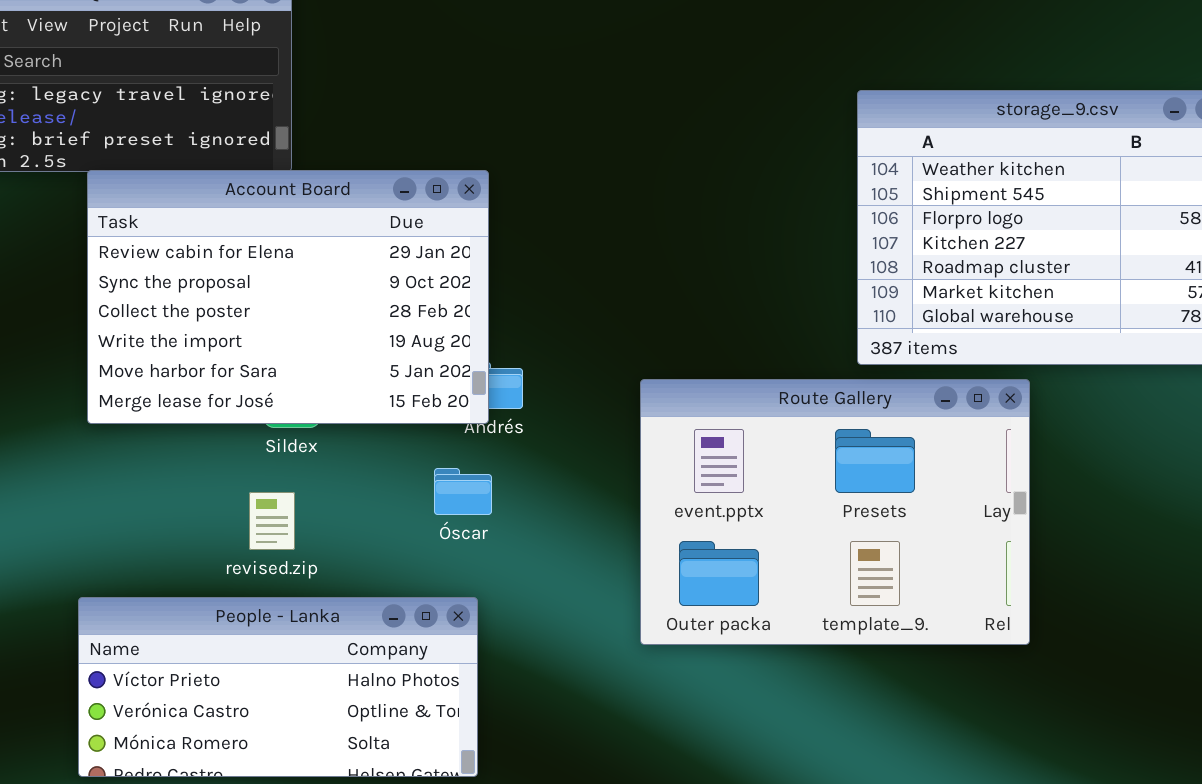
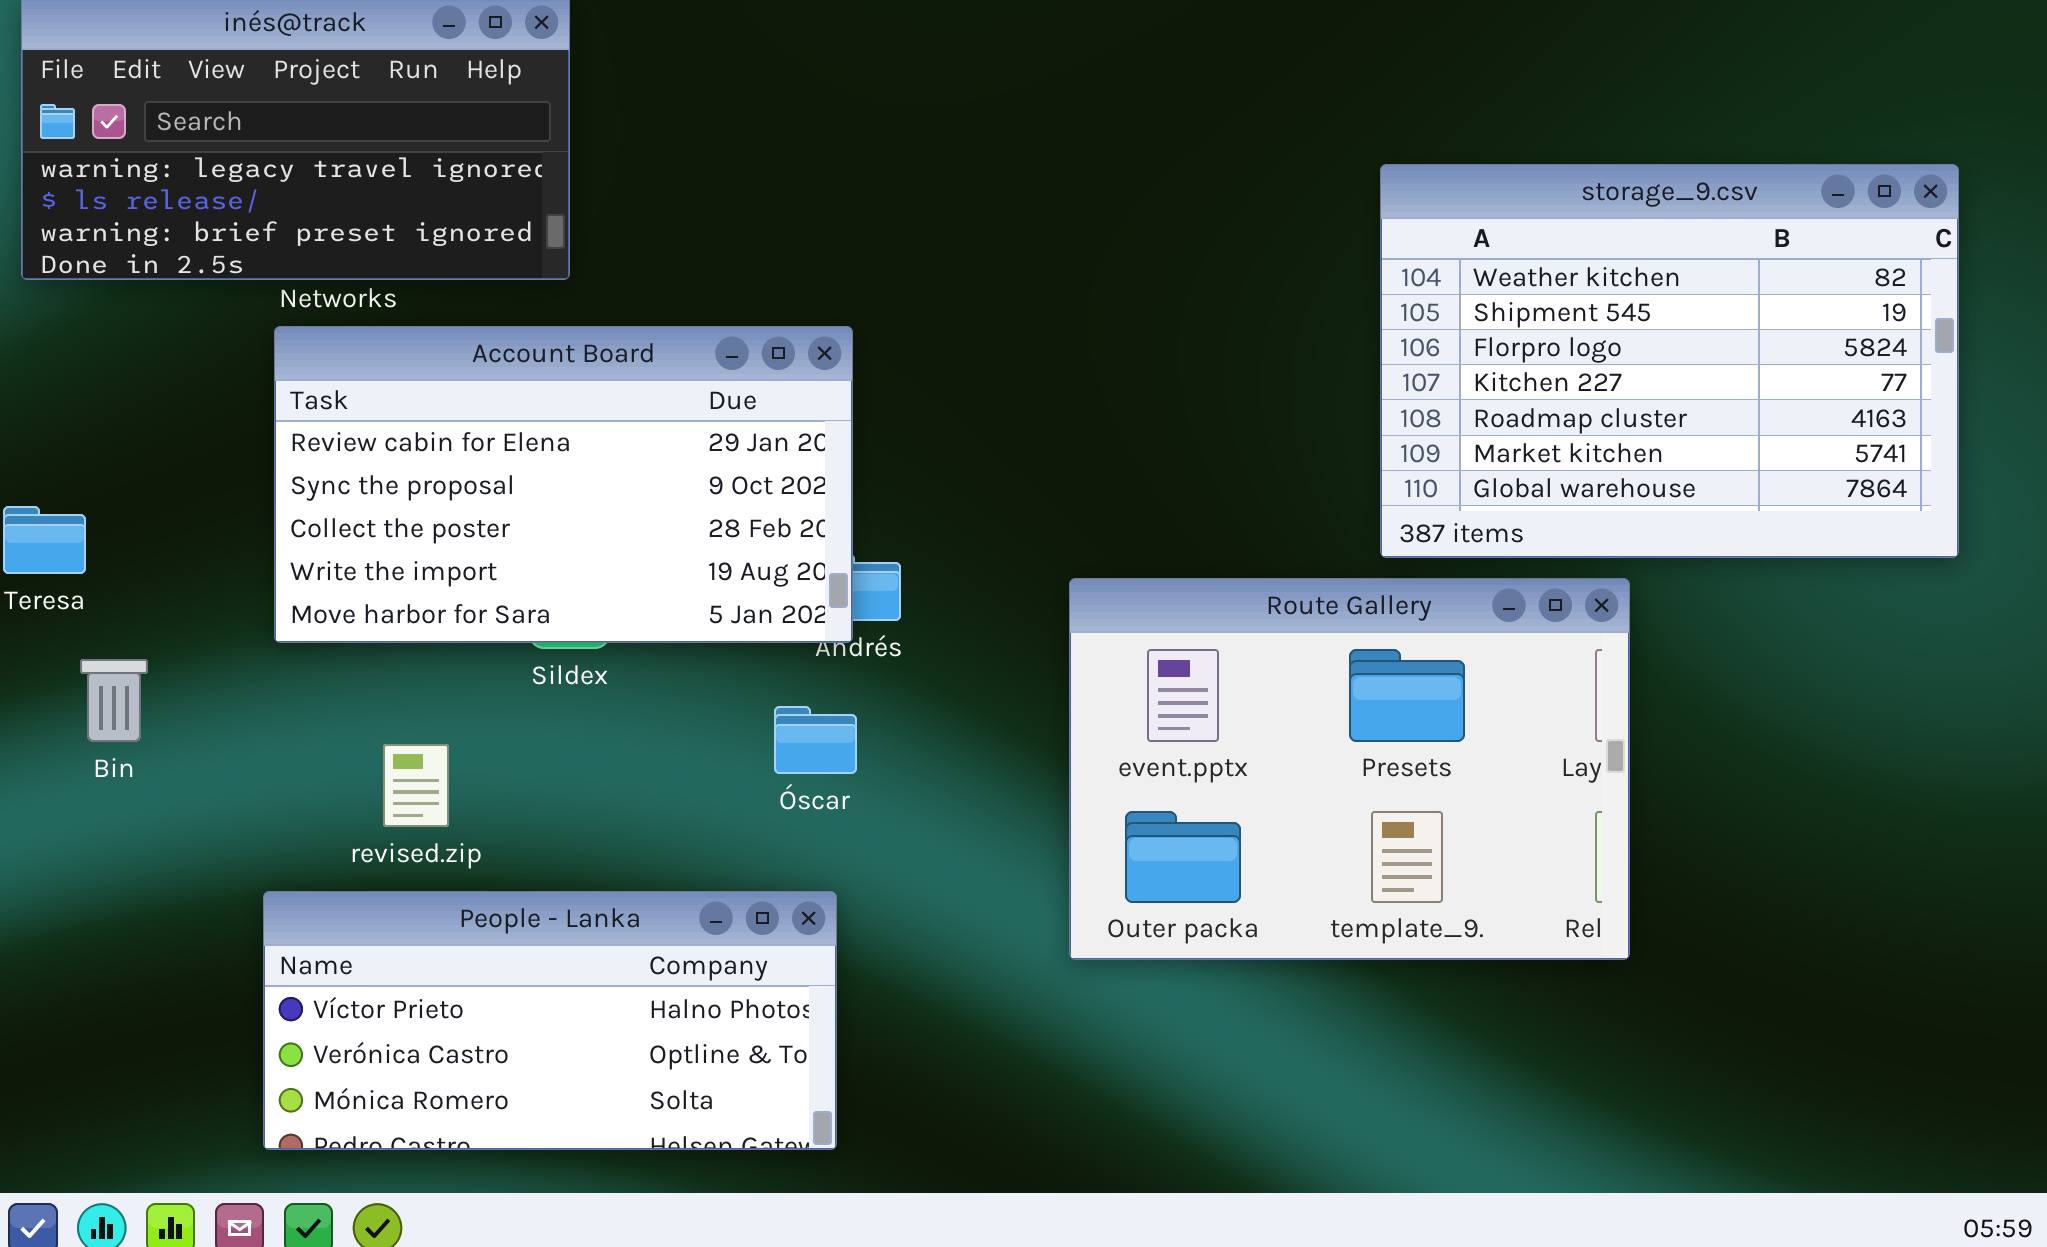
Account Board: [87,170,489,424] -> [274,326,853,643], resized
revised.zip: [249,492,295,550] -> [383,744,449,827], moved

